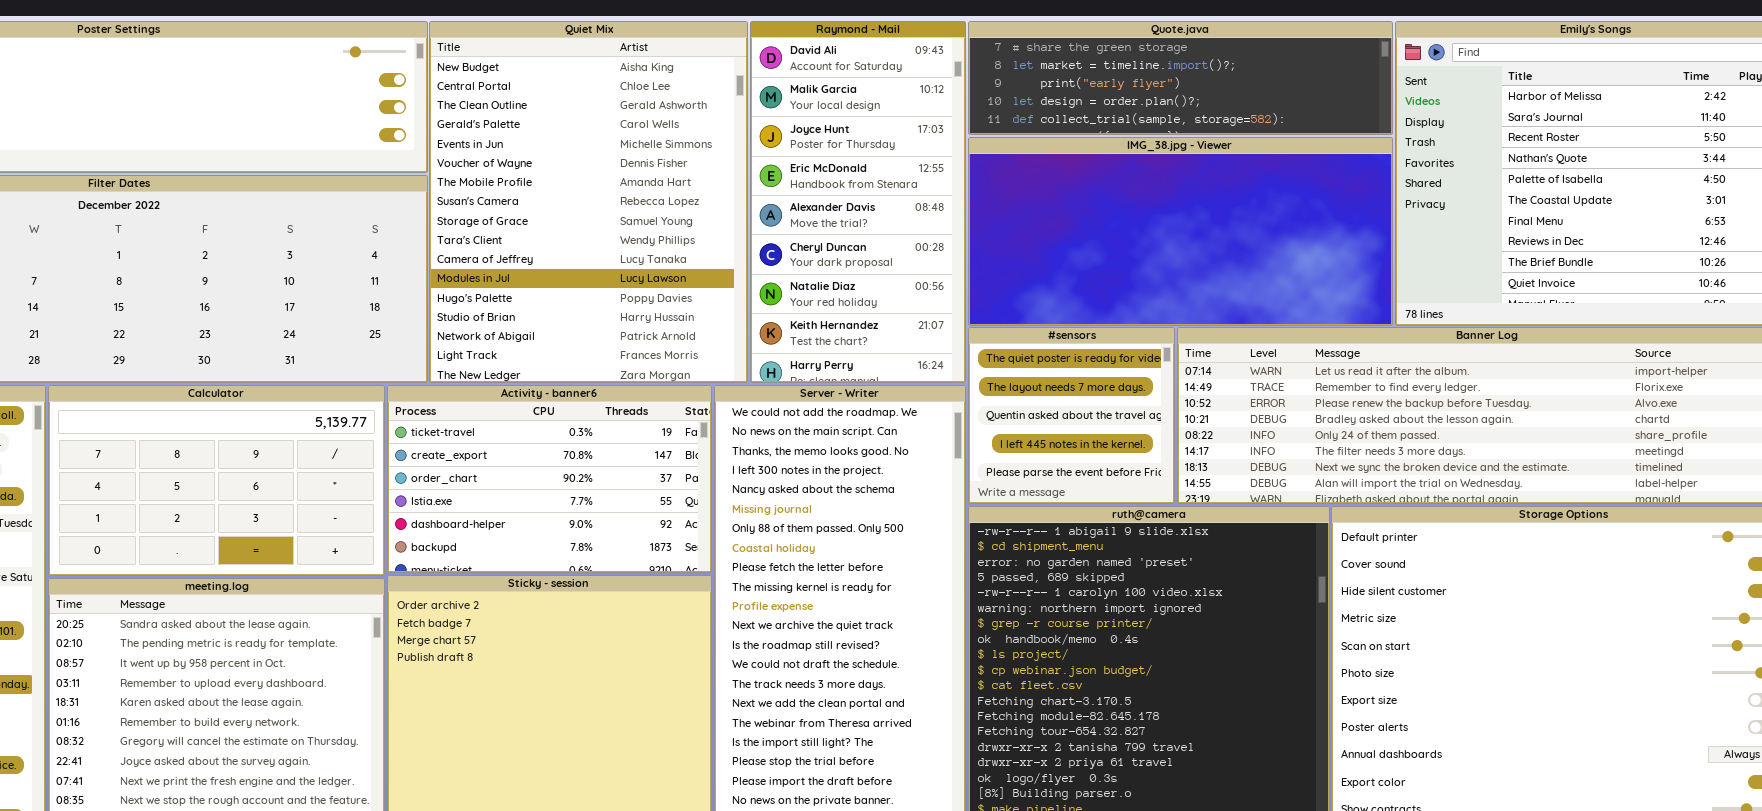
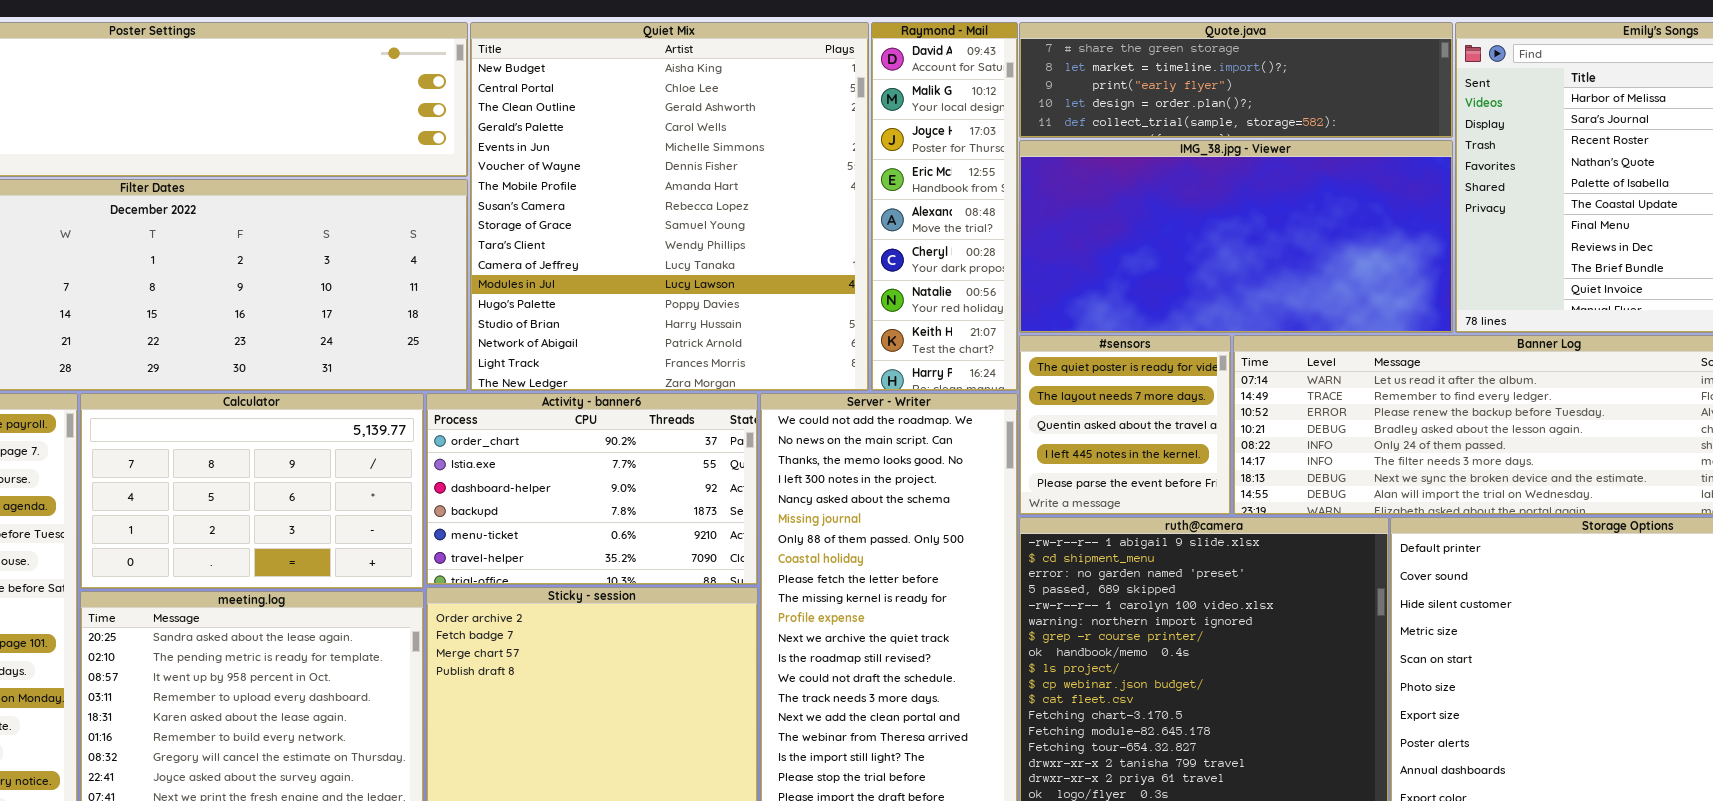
Quiet Mix: [429,21,748,383] -> [470,22,869,391], resized
Raymond - Mail: [750,21,966,383] -> [871,22,1018,391], resized
Activity - banner6: [387,385,712,573] -> [426,393,758,585], scrolled down 2 rows

